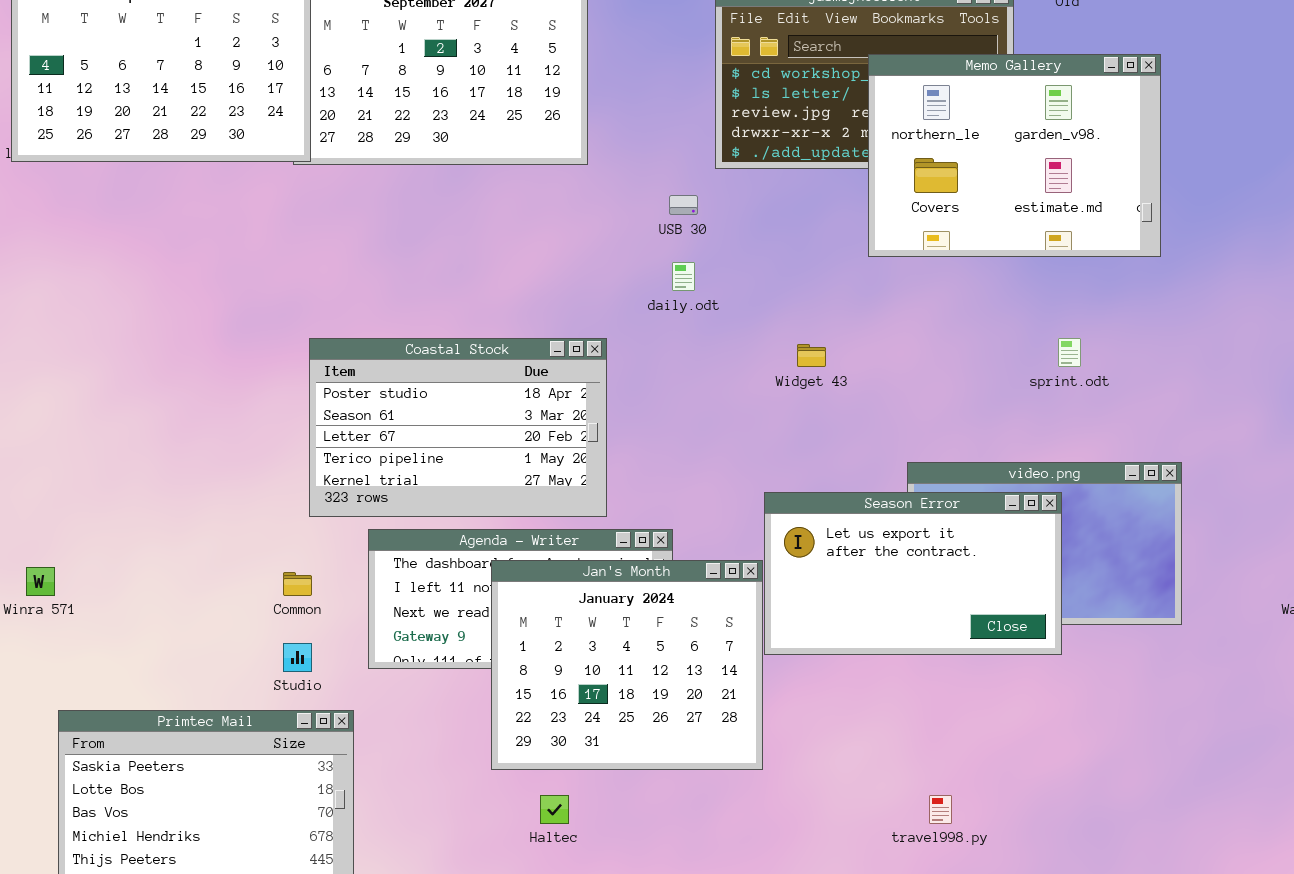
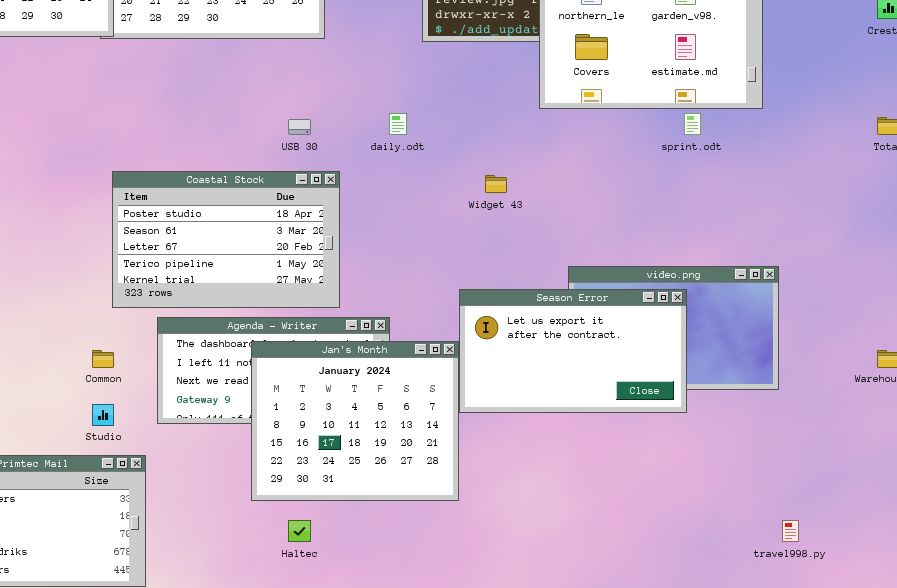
USB 30: [669,195,698,215] -> [288,119,311,135], moved
sprint.odt: [1058,338,1081,367] -> [684,113,701,135], moved
travel998.py: [929,795,952,824] -> [782,520,799,542], moved

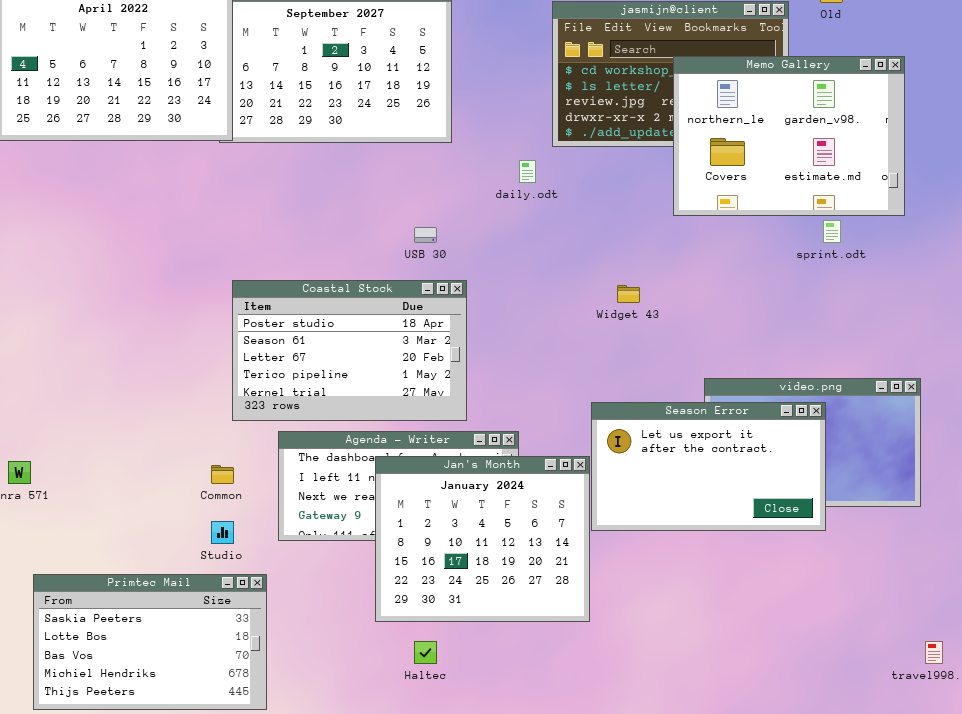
daily.odt: [389,113,407,135] -> [519,160,536,183], moved

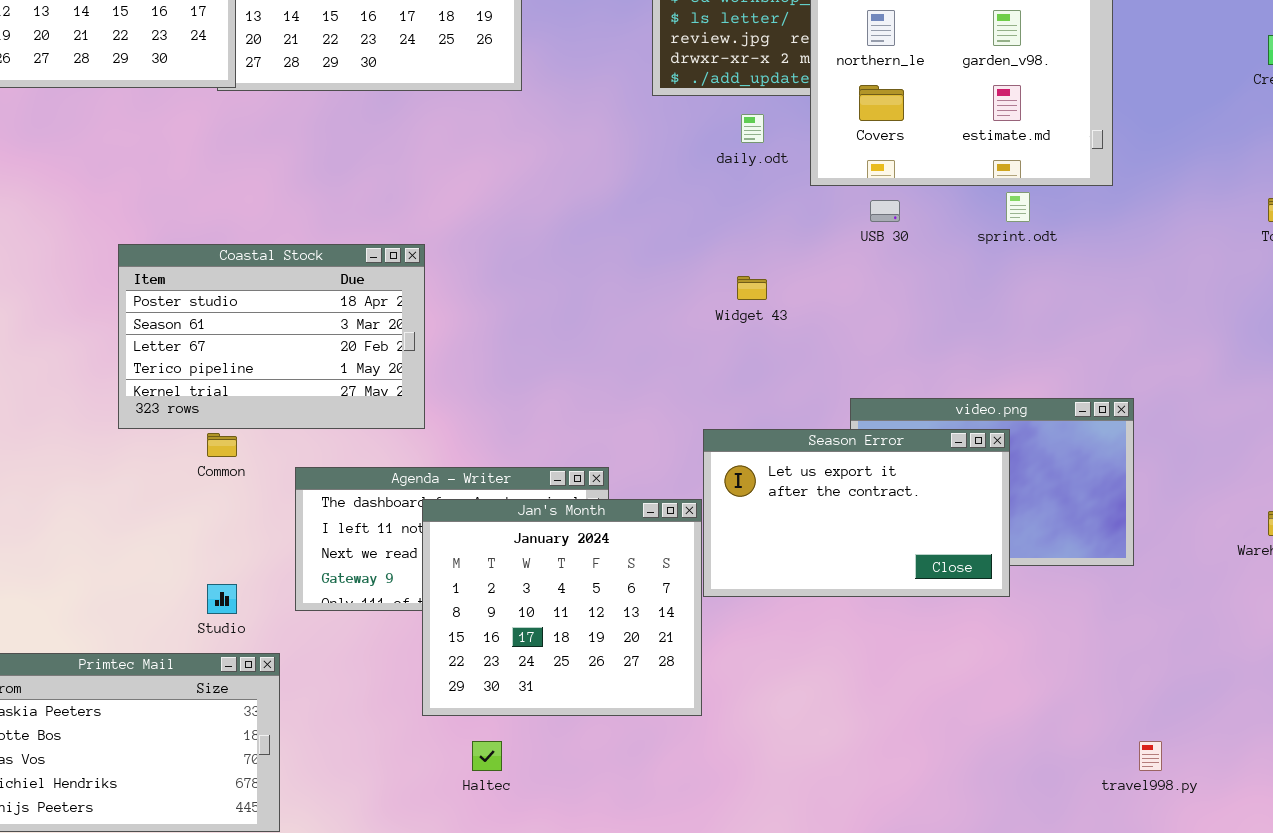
daily.odt: [519,160,536,183] -> [741,114,764,143], moved
USB 30: [414,227,437,243] -> [870,200,900,222], moved
Coastal Stock: [232,280,467,421] -> [118,244,425,429], moved
Common: [211,465,234,484] -> [207,433,237,457], moved

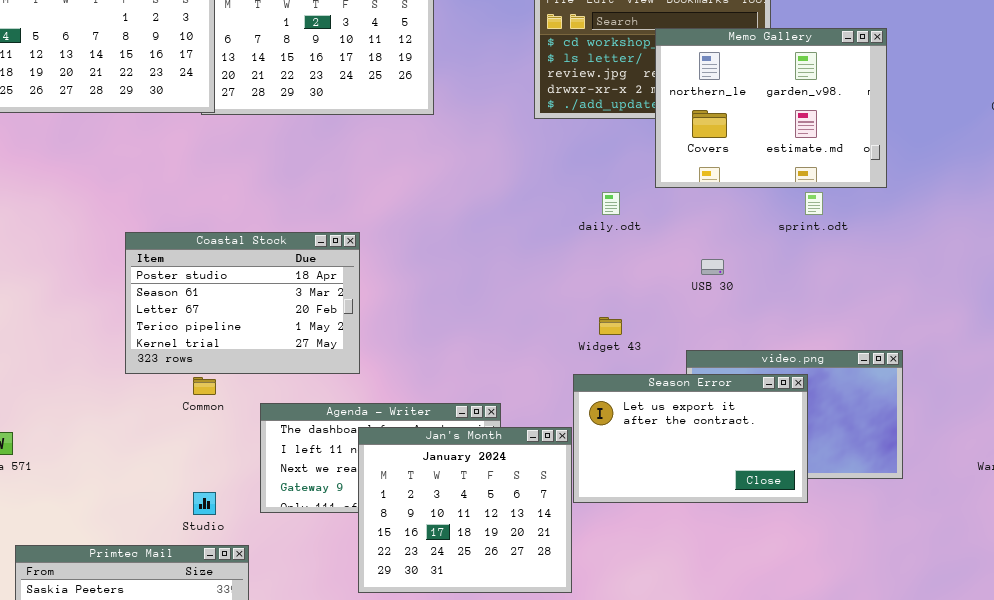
daily.odt: [741,114,764,143] -> [602,192,620,215], moved
USB 30: [870,200,900,222] -> [701,259,724,275], moved
Widget 43: [737,276,767,300] -> [599,317,622,335], moved

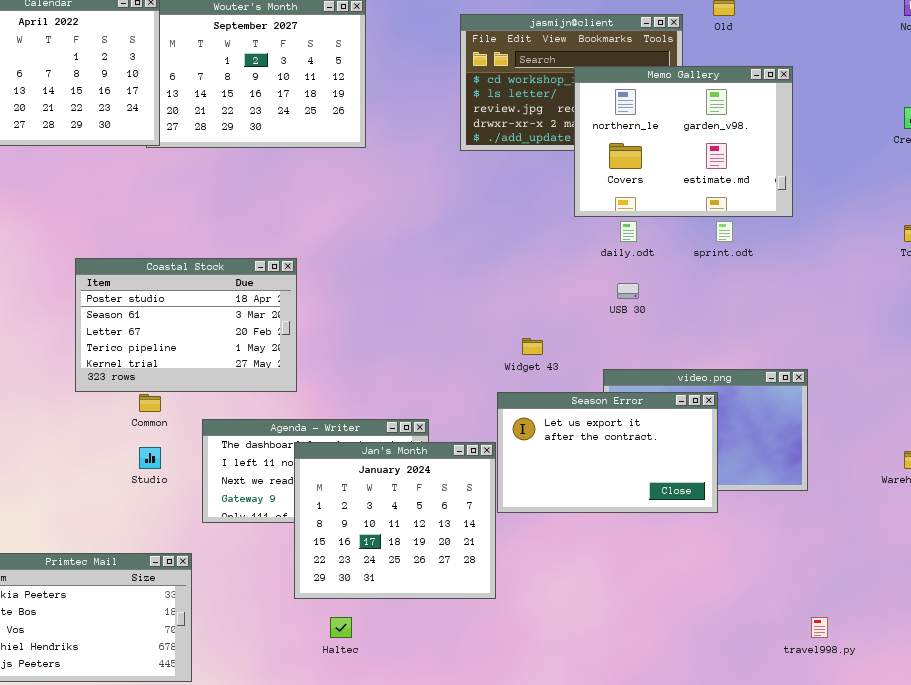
daily.odt: [602,192,620,215] -> [620,221,637,242], moved
Studio: [193,492,216,515] -> [139,447,161,469], moved

